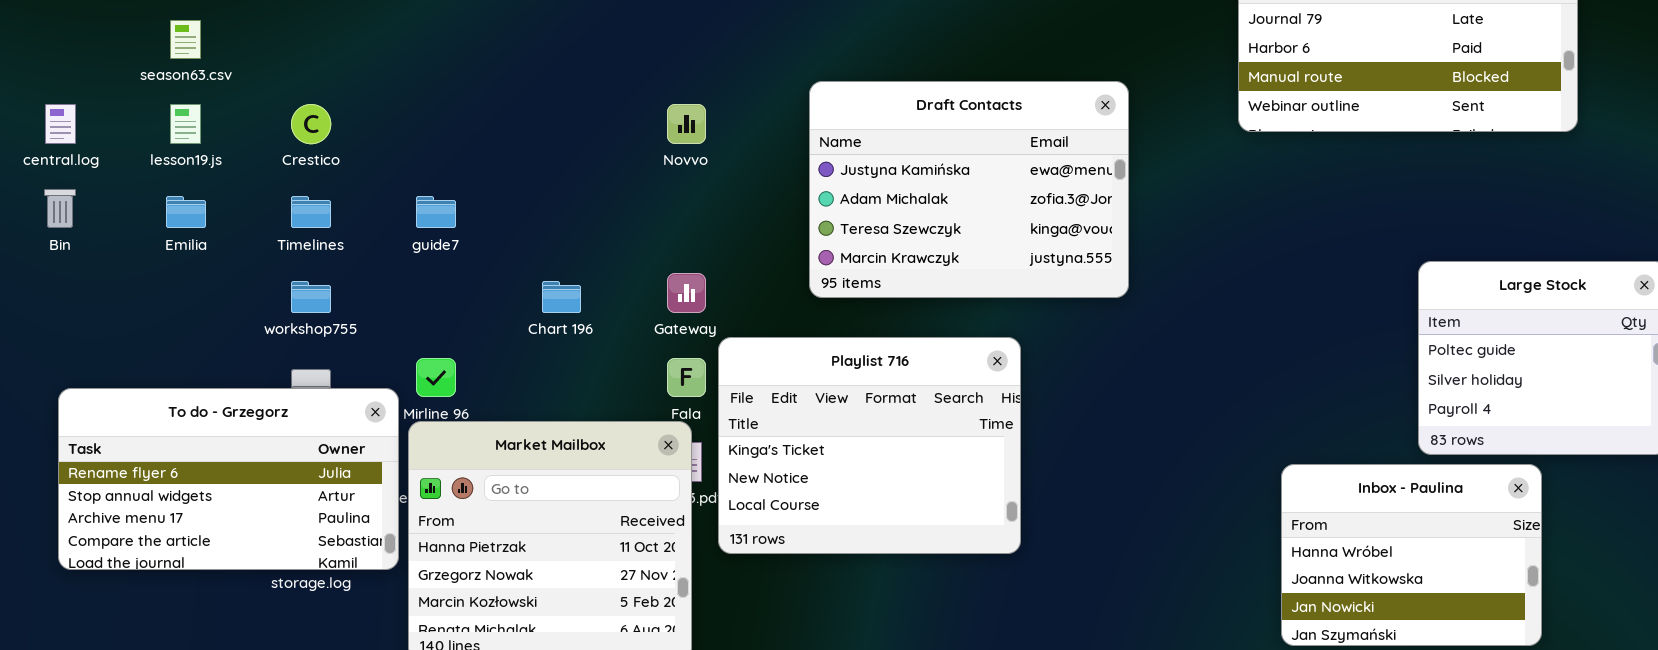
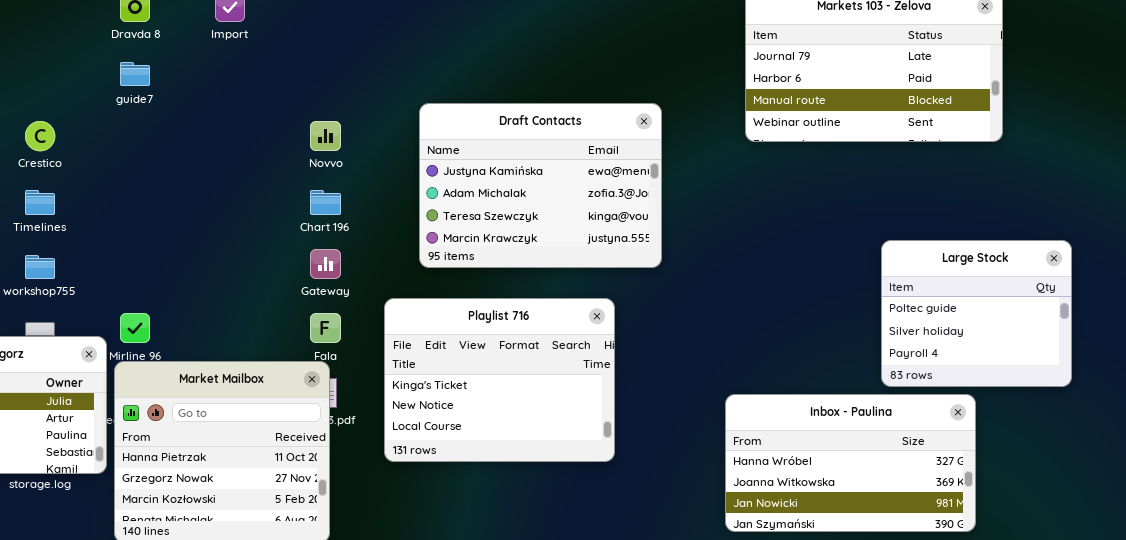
guide7: [416,196,456,228] -> [120,62,150,86], moved
Chart 196: [542,281,581,313] -> [310,190,341,215], moved
Playlist 716: [718,337,1021,554] -> [384,298,615,462], moved
Inbox - Paulina: [1281,464,1542,646] -> [725,394,976,532], resized

